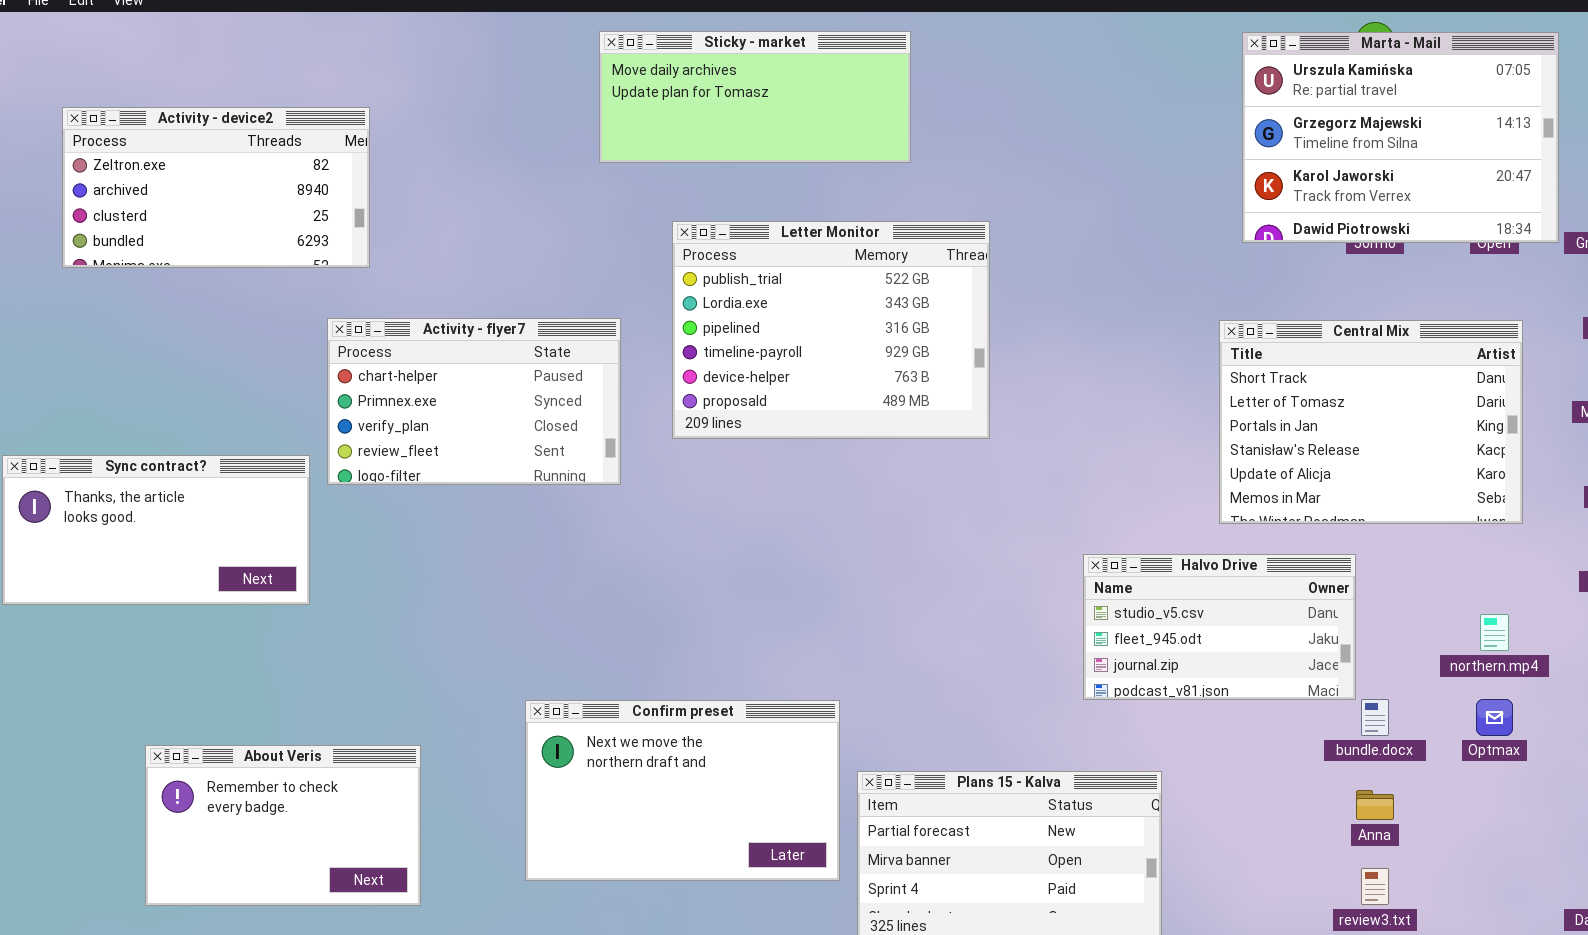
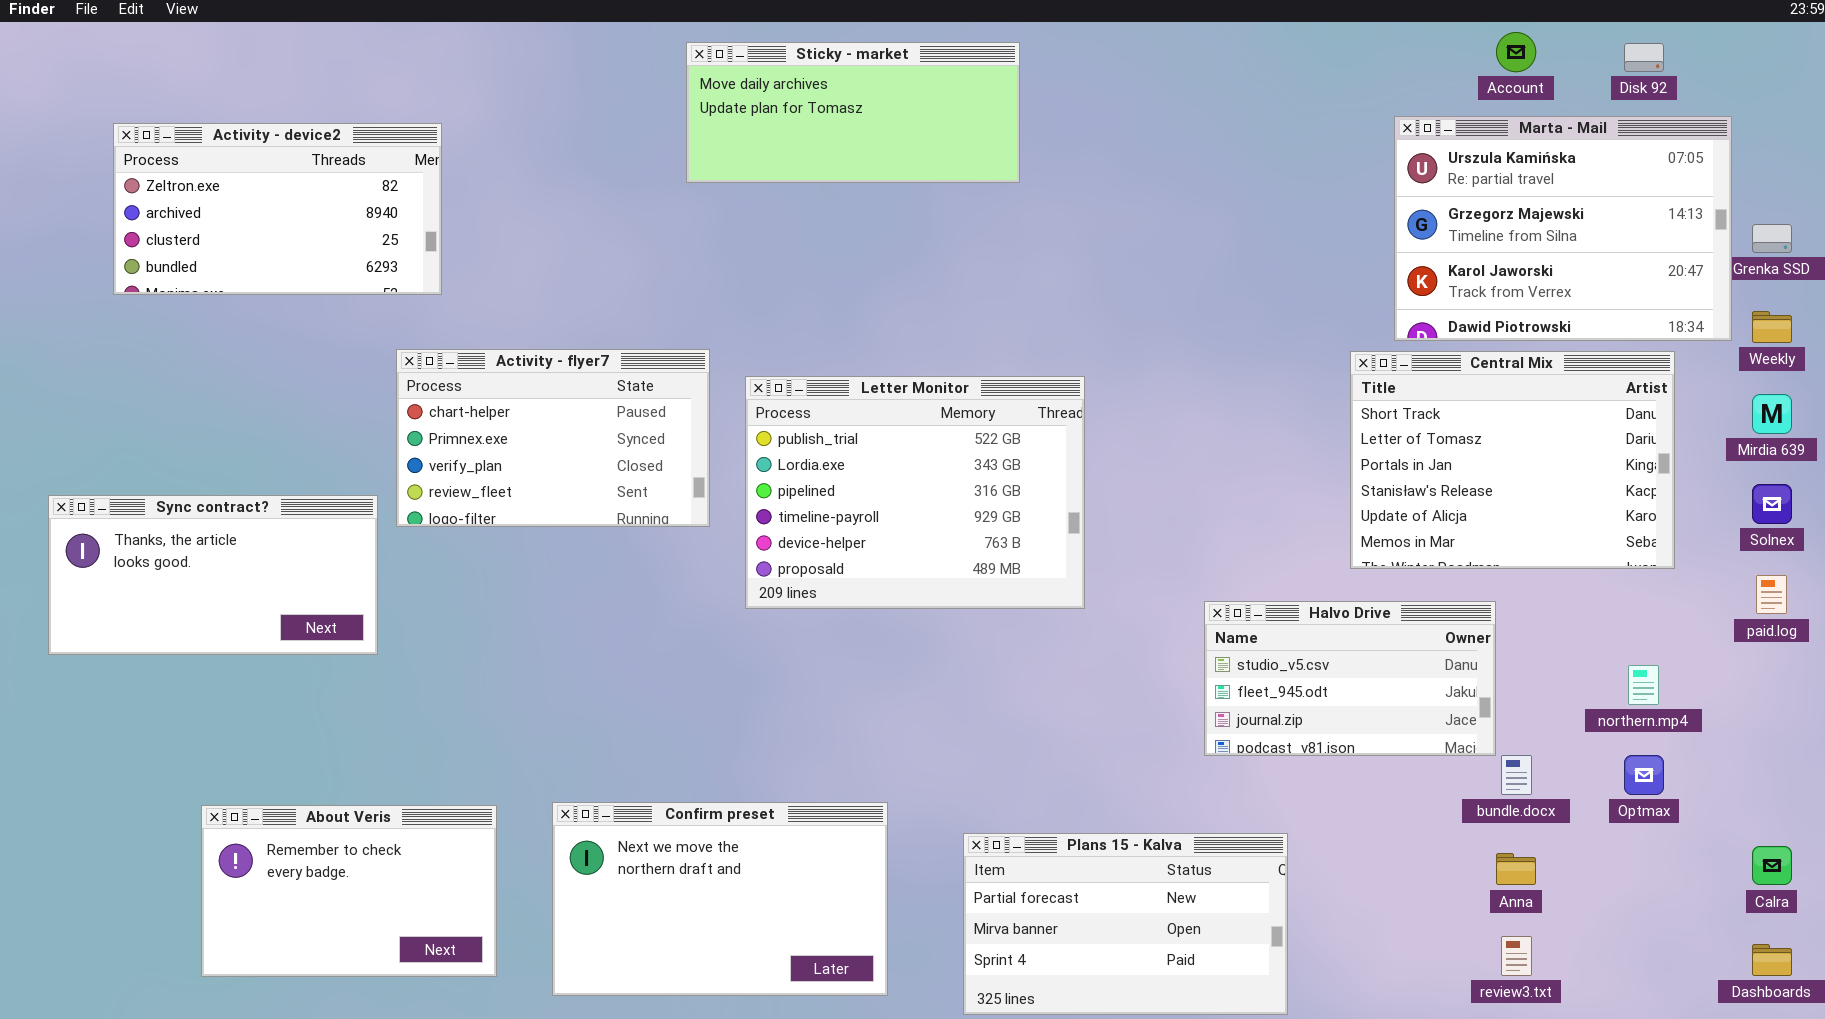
Marta - Mail: [1242,32,1559,243] -> [1394,116,1732,341], moved
Letter Monitor: [672,221,990,439] -> [745,376,1085,609], moved
Confirm preset: [525,700,840,881] -> [552,802,888,996], moved

